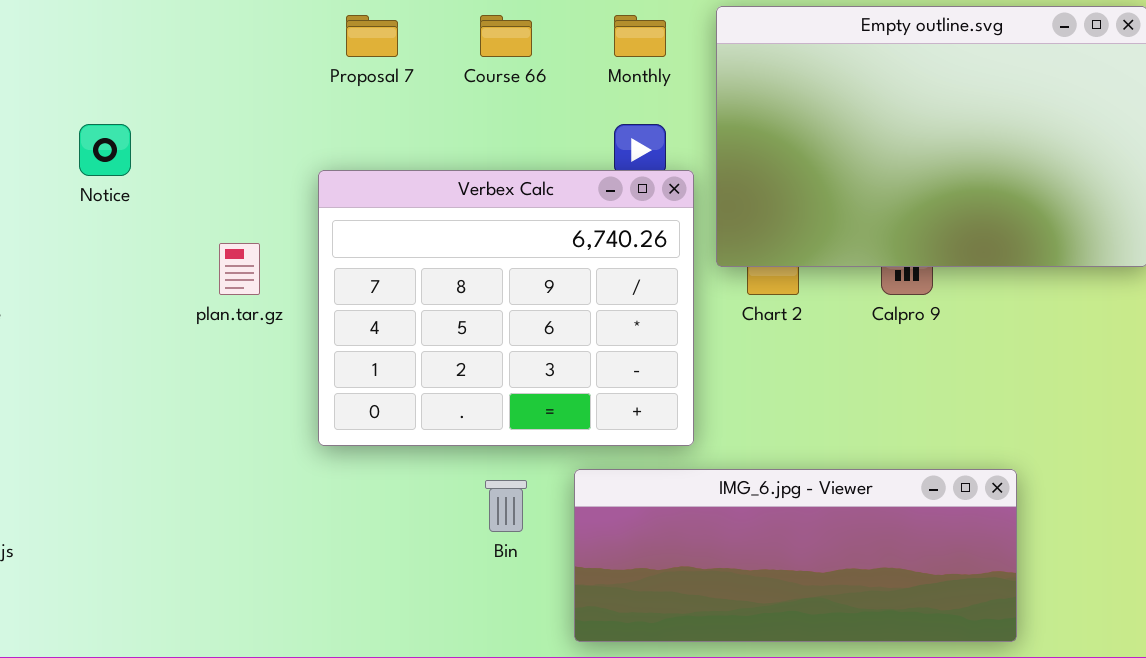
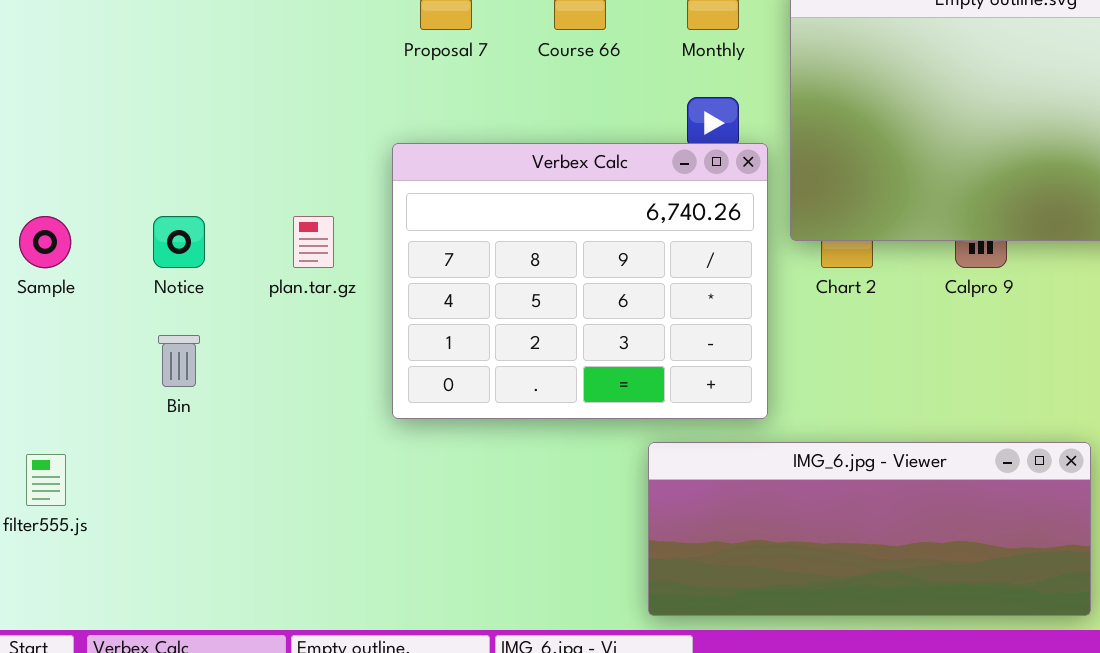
Notice: [79,124,131,176] -> [153,216,205,268], moved
Bin: [485,480,527,532] -> [158,335,200,387], moved

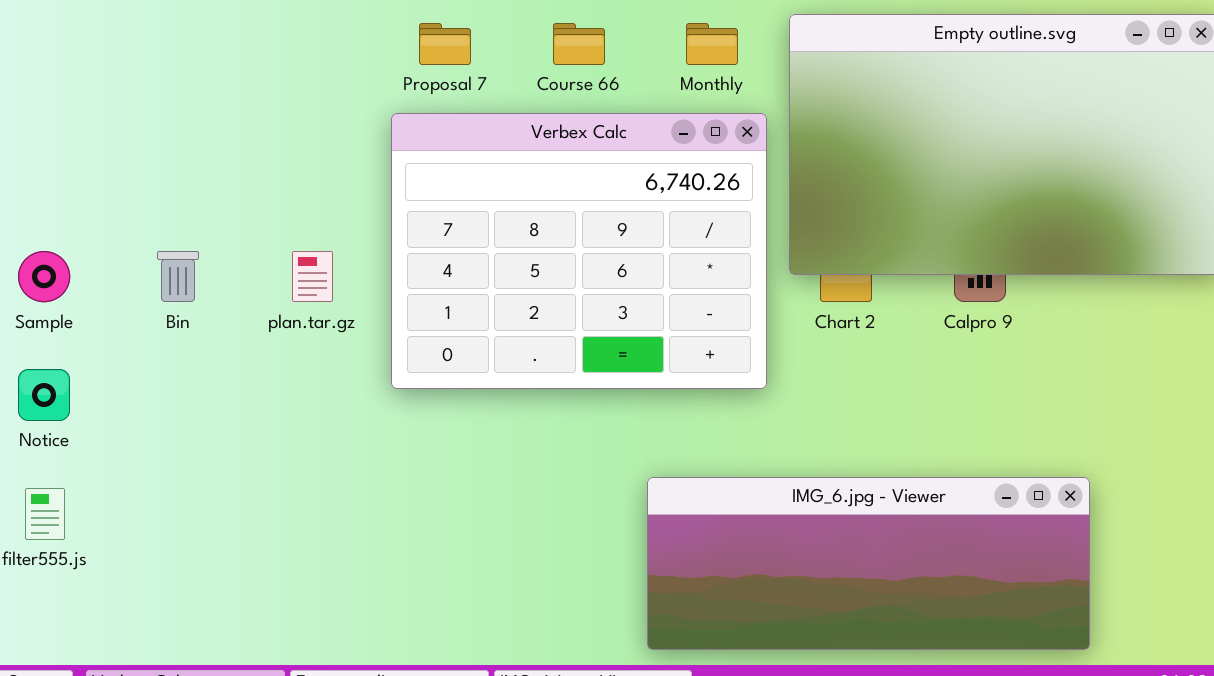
Verbex Calc: [392,143,768,419] -> [391,113,767,389], moved
Notice: [153,216,205,268] -> [18,369,70,421], moved
Bin: [158,335,200,387] -> [157,251,199,302], moved

